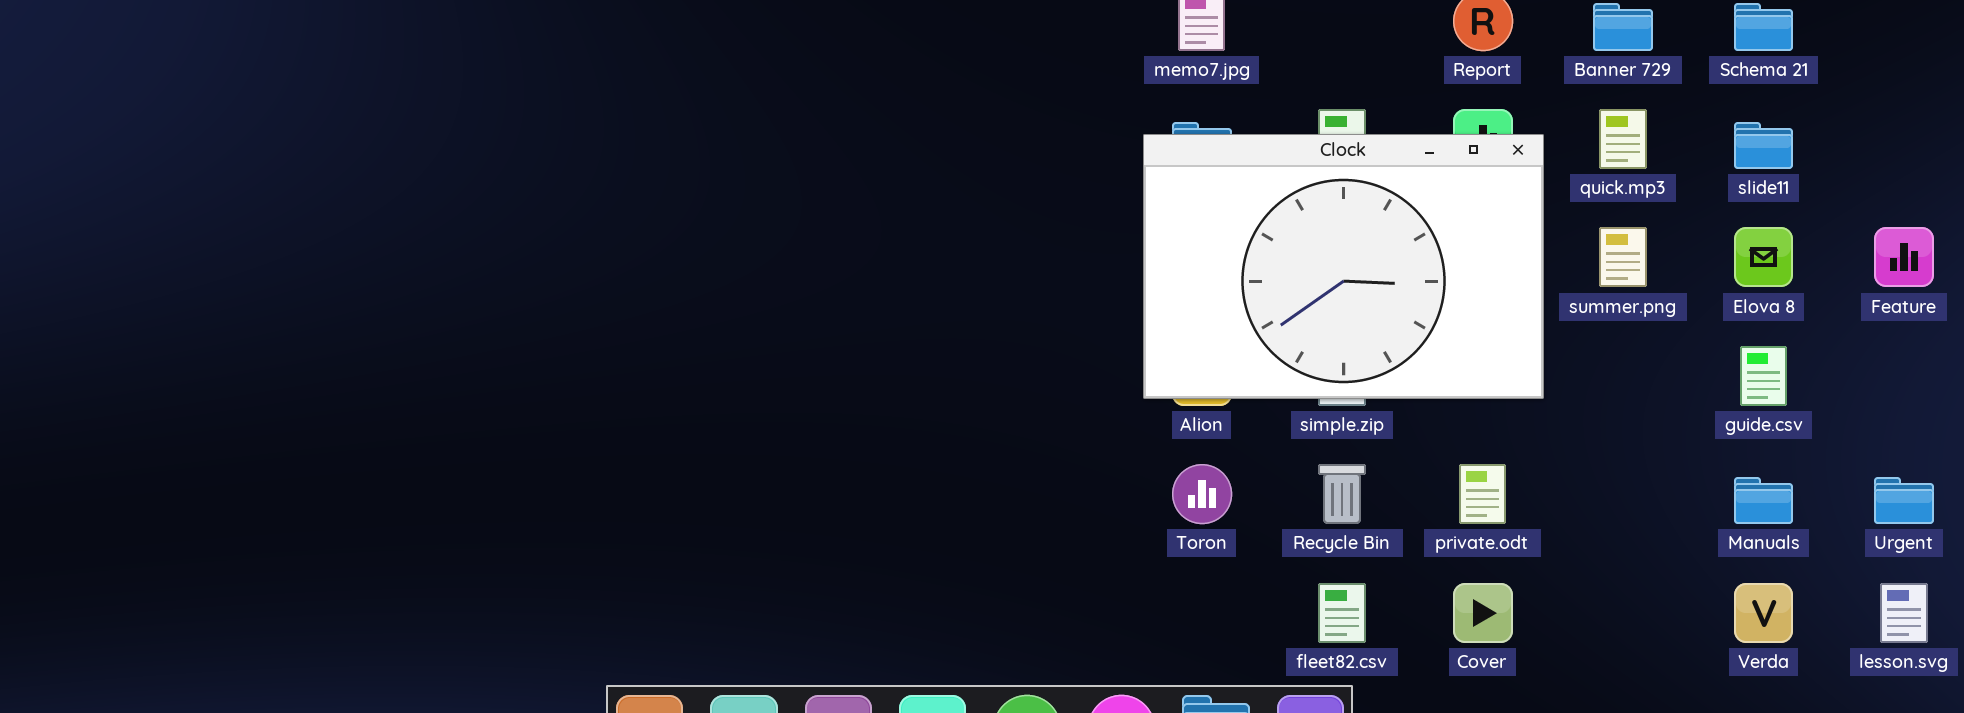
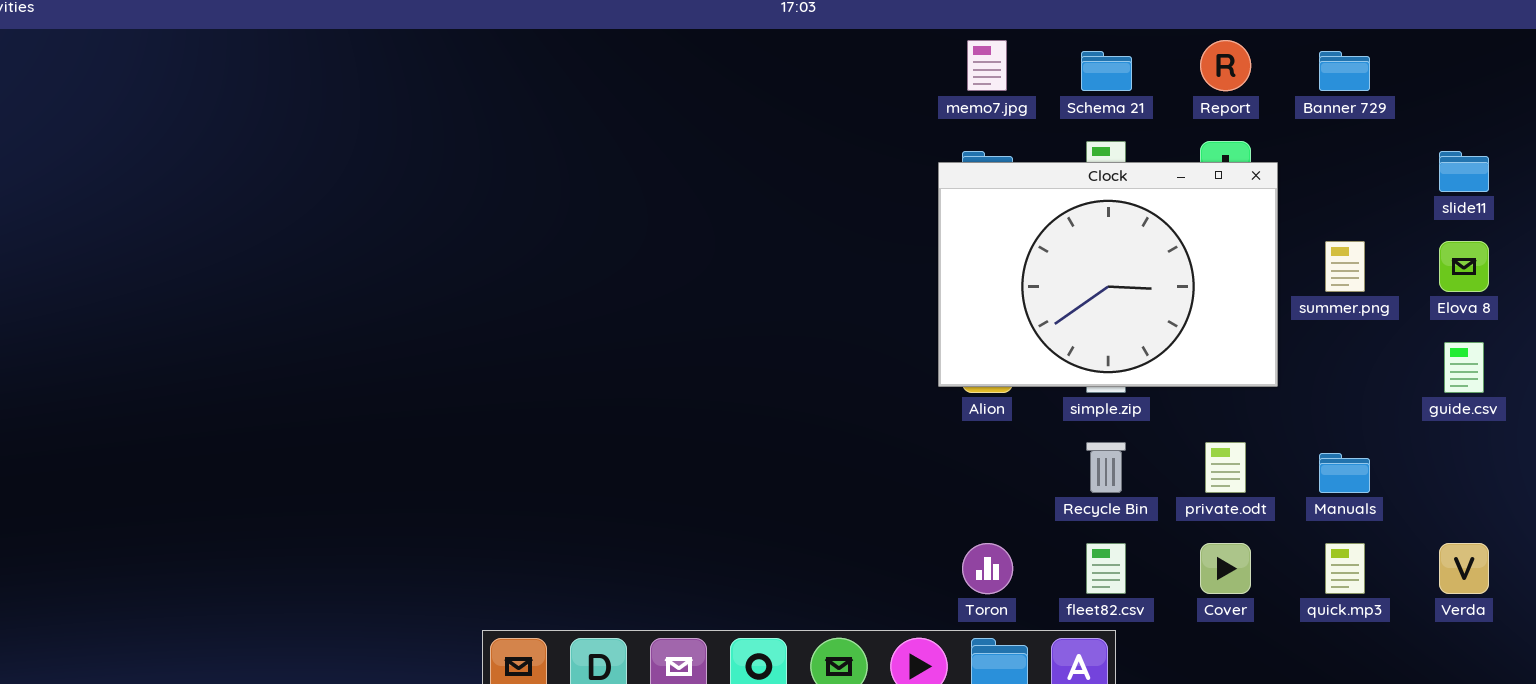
Schema 21: [1734,3,1793,51] -> [1081,51,1132,91], moved
quick.mp3: [1599,109,1647,169] -> [1325,543,1365,594], moved
Toron: [1172,464,1232,524] -> [962,543,1013,594], moved
Manuals: [1734,477,1793,524] -> [1319,453,1370,493], moved

